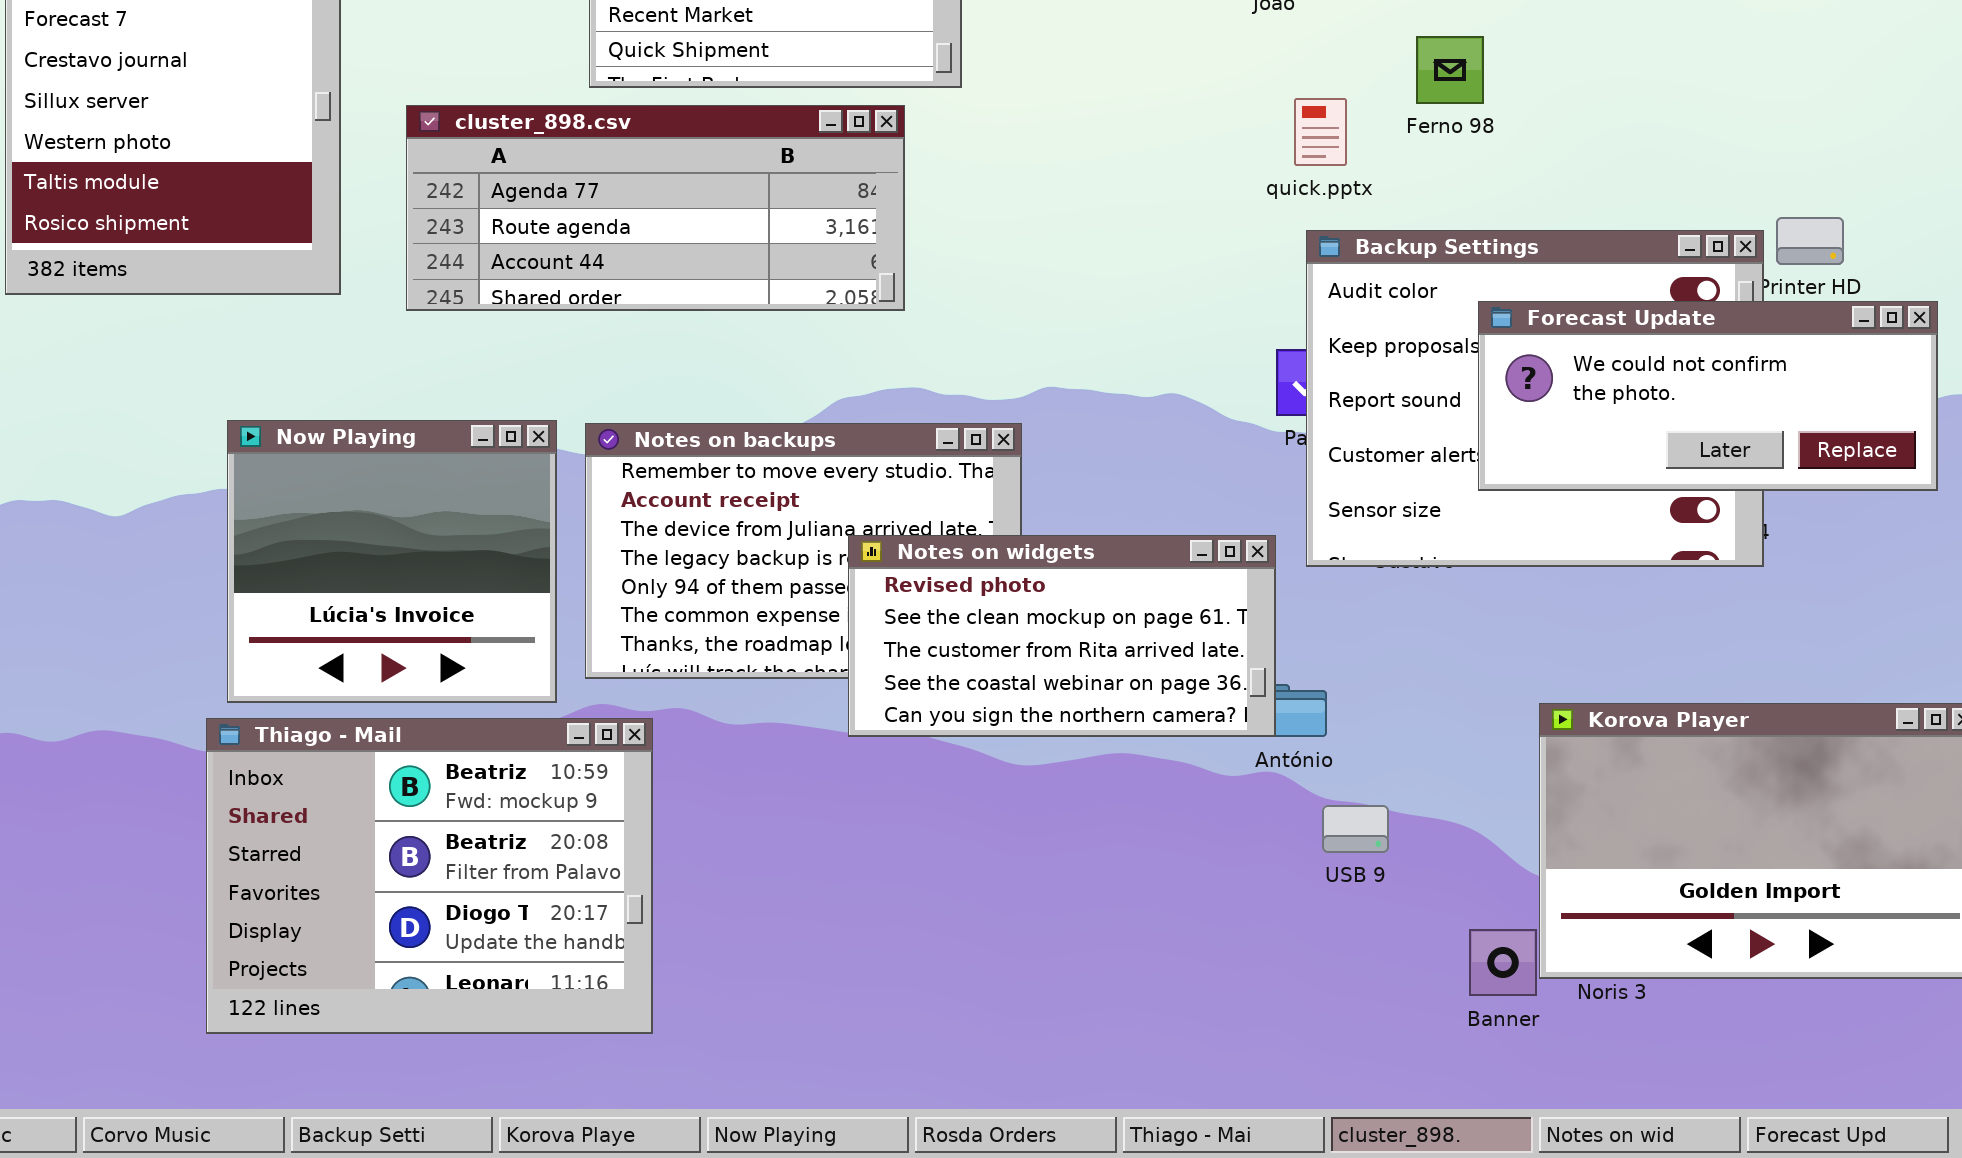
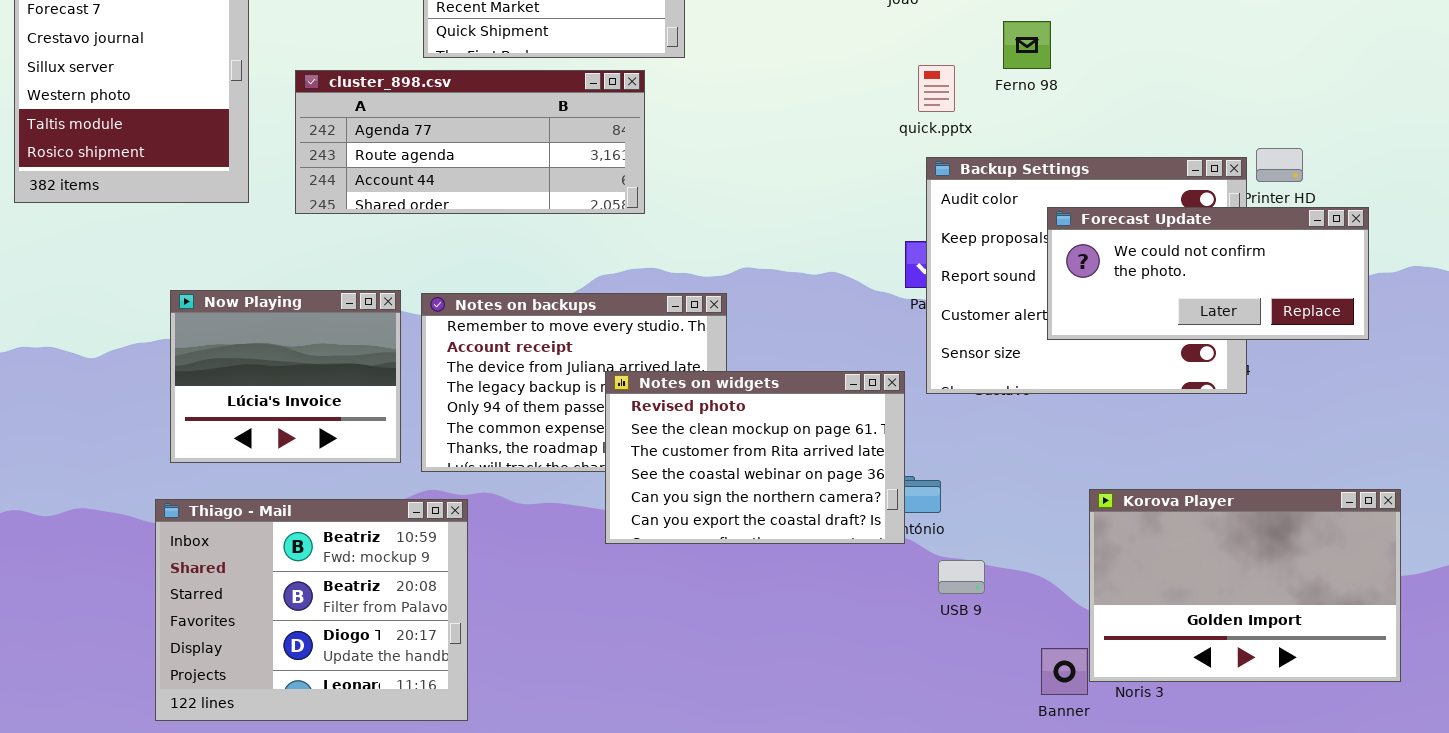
Now Playing: [227,420,557,703] -> [170,290,401,463], resized
Notes on widgets: [848,535,1276,737] -> [605,371,905,544], resized

